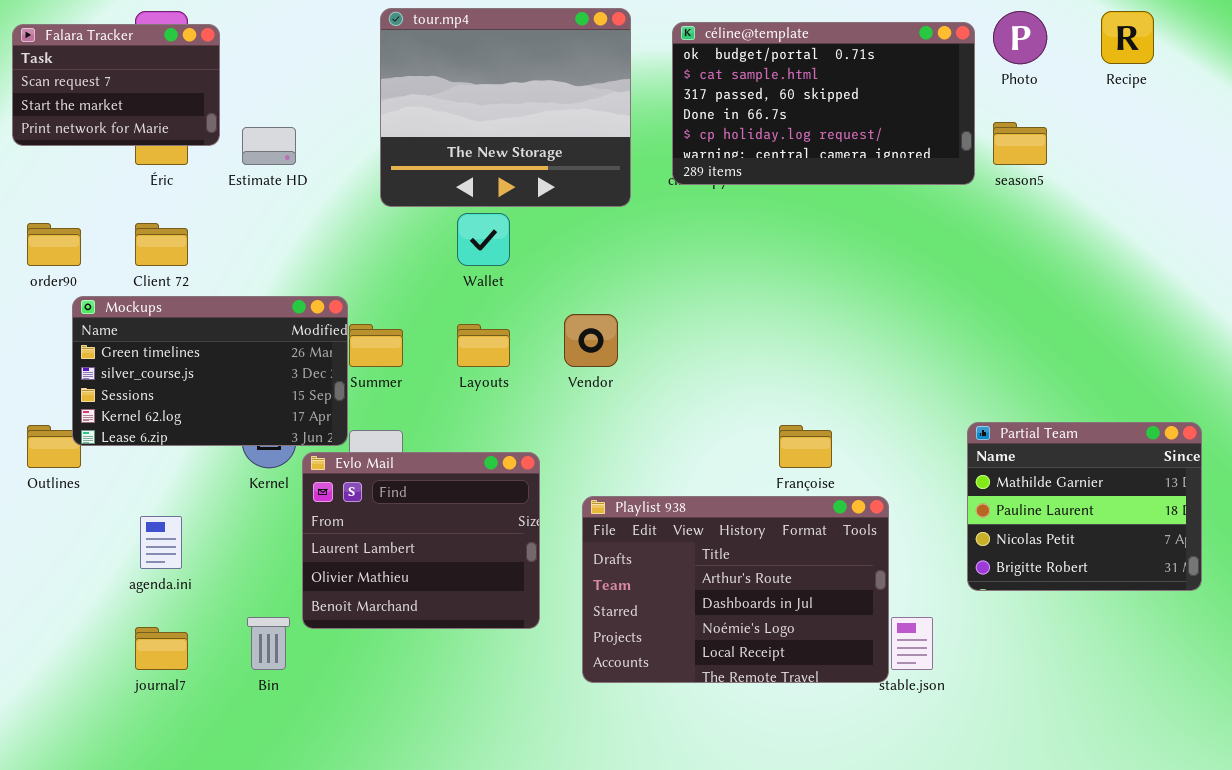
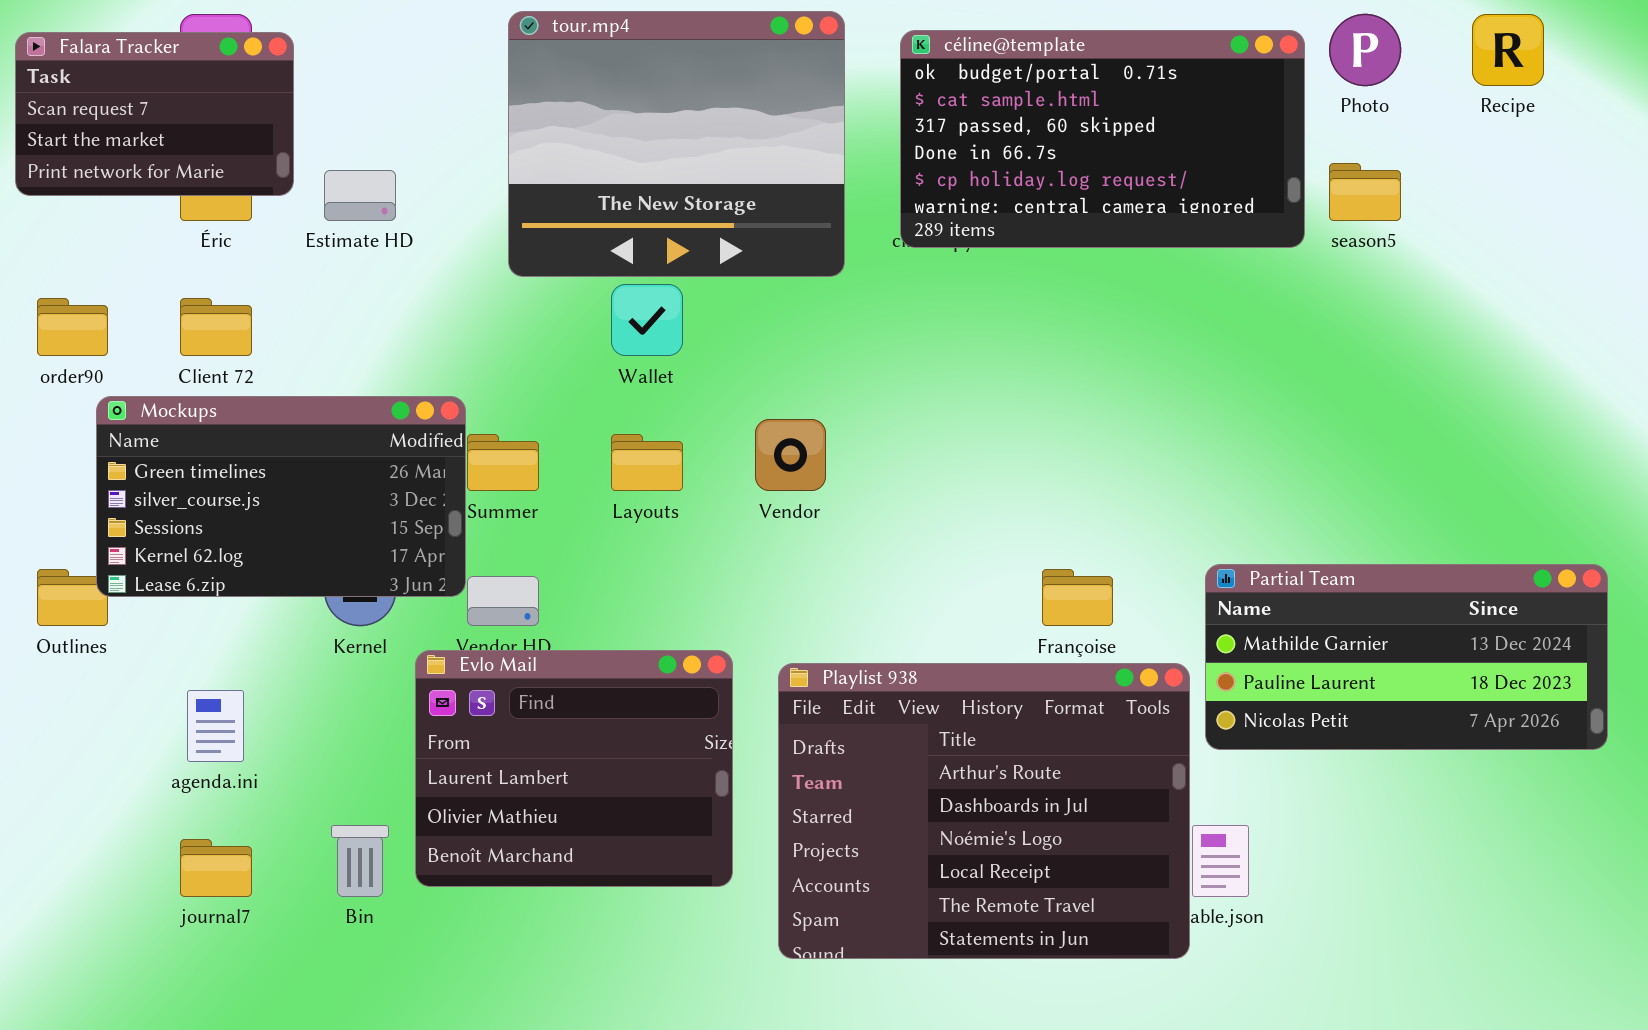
Partial Team: [967,422,1202,591] -> [1205,564,1608,750], resized
Evlo Mail: [302,452,540,629] -> [415,650,733,887], moved
Playlist 938: [582,496,889,683] -> [778,663,1190,959], resized

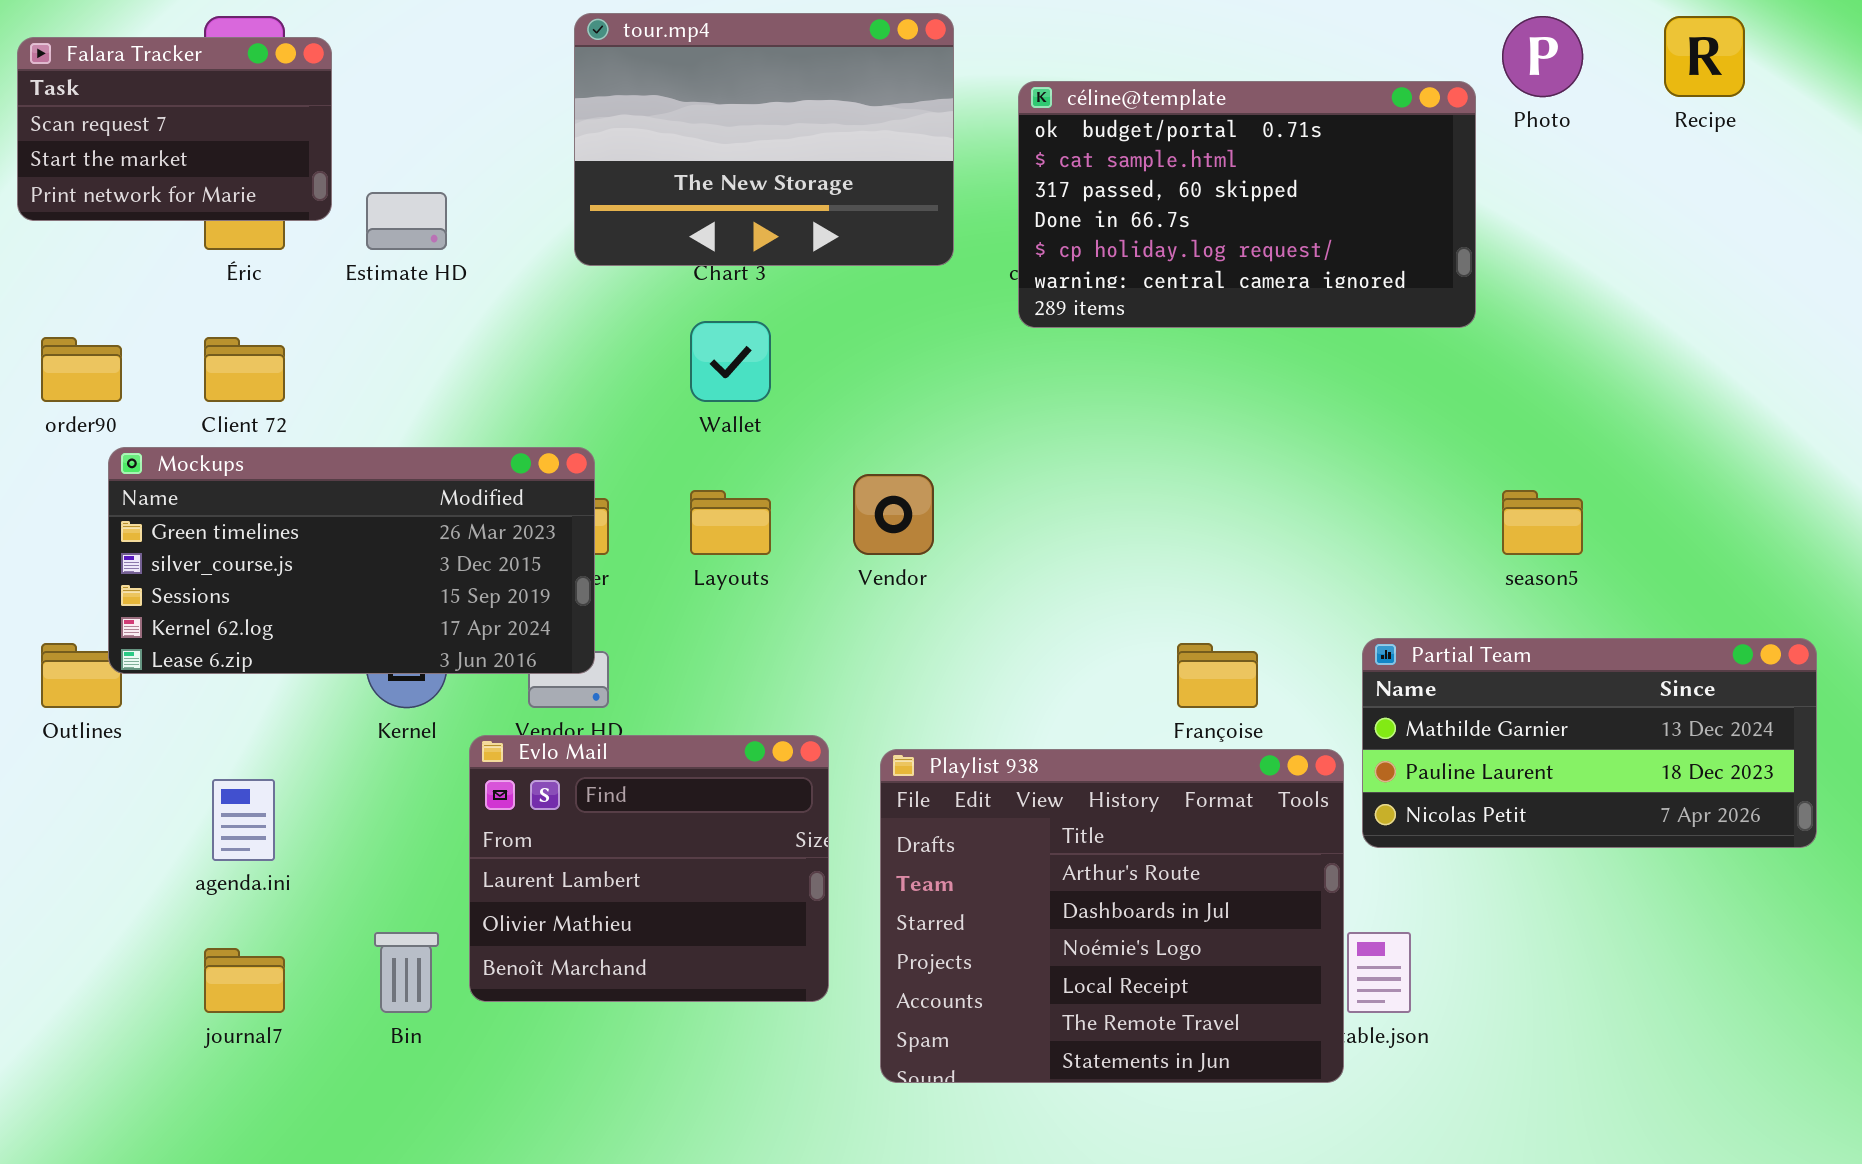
tour.mp4: [508,11,845,277] -> [574,13,954,266], resized
céline@template: [900,30,1305,248] -> [1018,81,1476,328], moved
season5: [1329,163,1401,221] -> [1502,490,1583,555], moved
Mockups: [96,396,466,597] -> [108,447,595,674], resized

